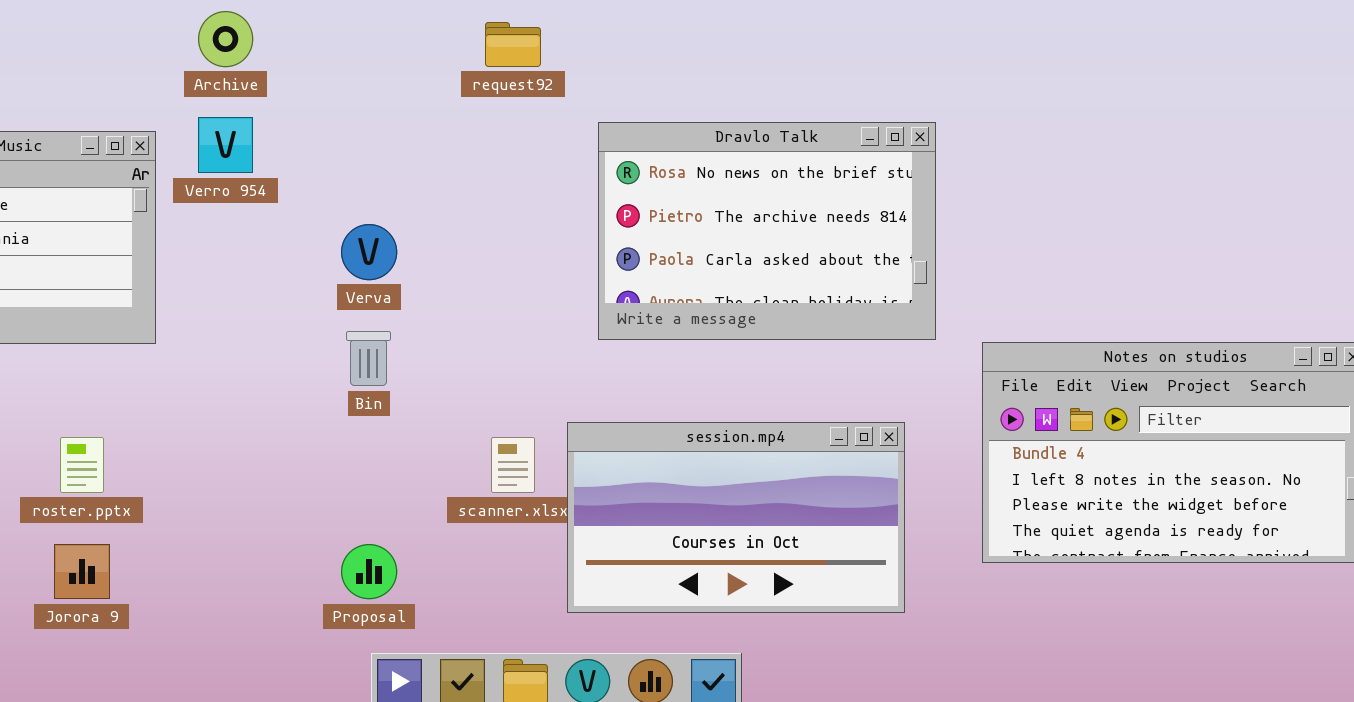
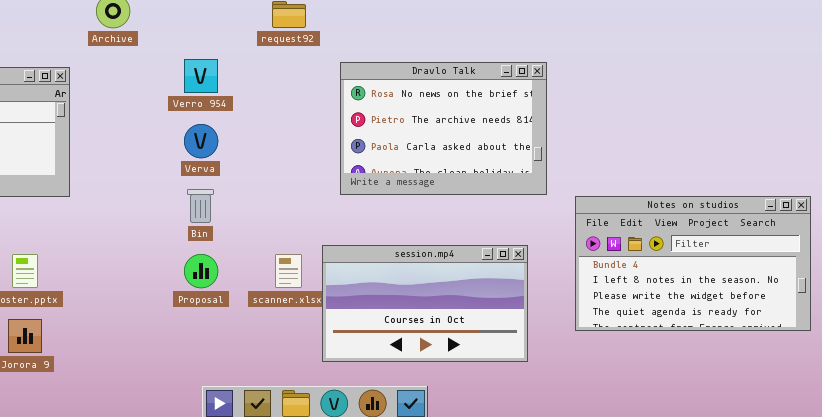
Verro 954: [198,117,253,173] -> [184,59,218,93], moved
Proposal: [341,544,397,599] -> [184,254,218,288], moved

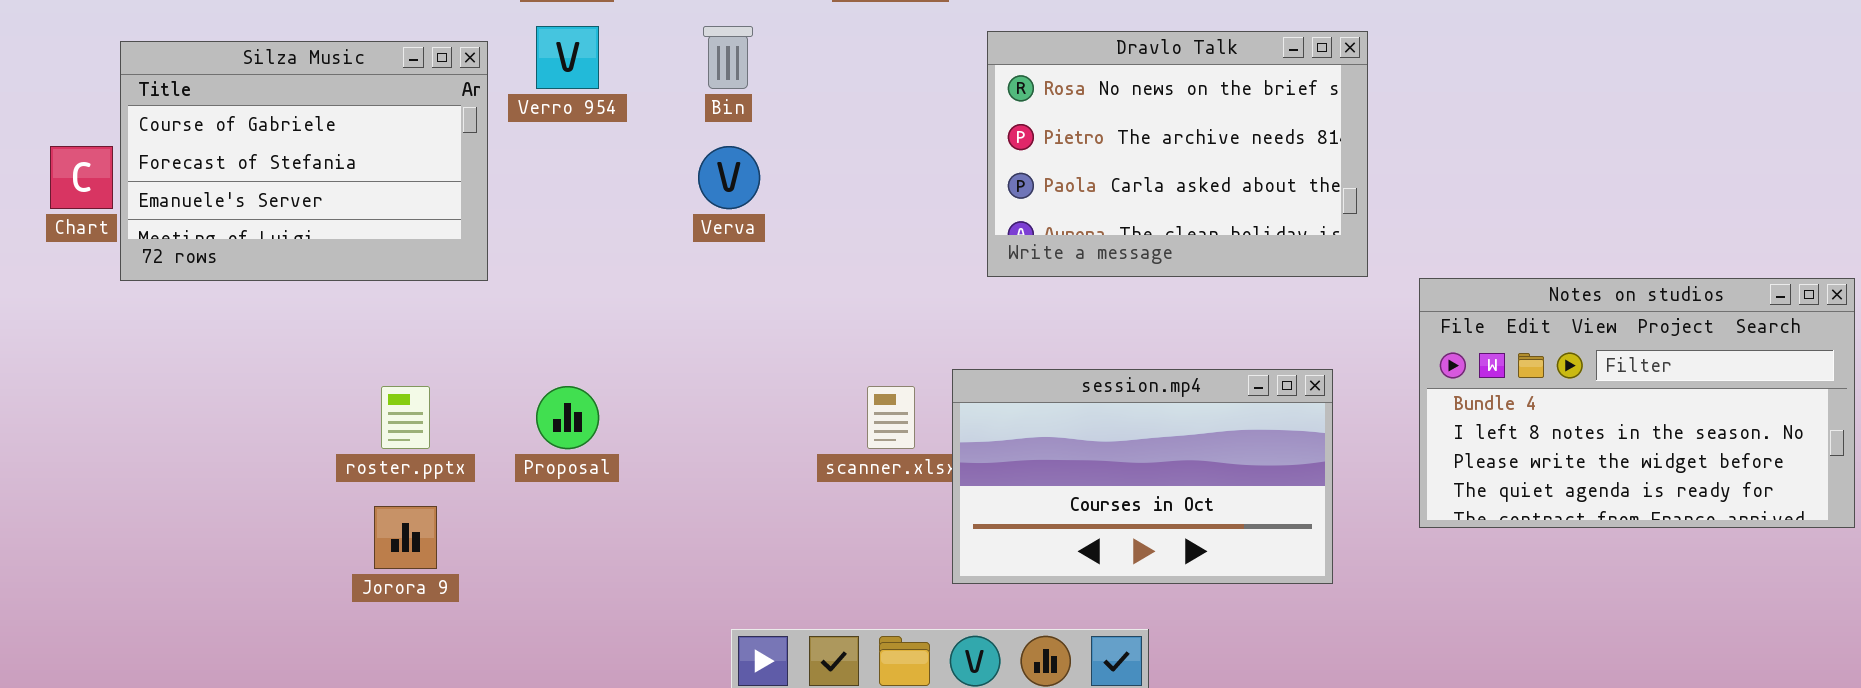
Verro 954: [184,59,218,93] -> [536,26,599,89], moved
Bin: [187,189,214,223] -> [703,26,753,89], moved
Proposal: [184,254,218,288] -> [536,386,599,449], moved

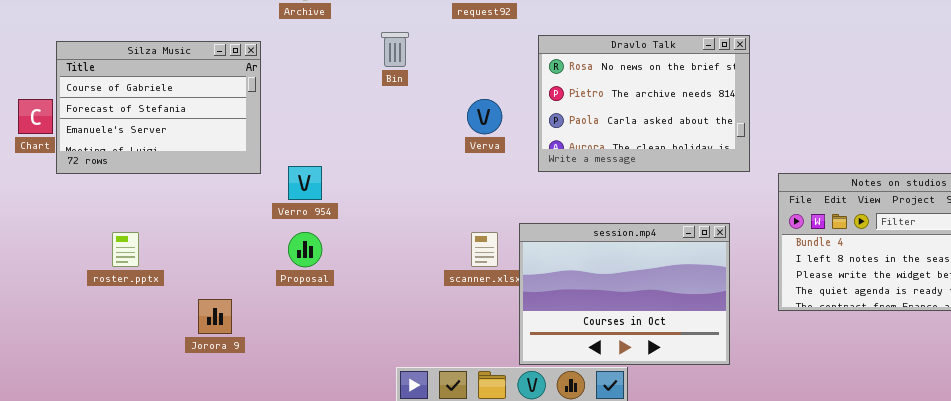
Verro 954: [536,26,599,89] -> [288,166,322,200], moved
Verva: [698,146,760,209] -> [467,99,502,134], moved
session.mp4: [952,369,1333,584] -> [519,223,730,365], resized
roster.pptx: [381,386,430,449] -> [112,232,139,267], moved

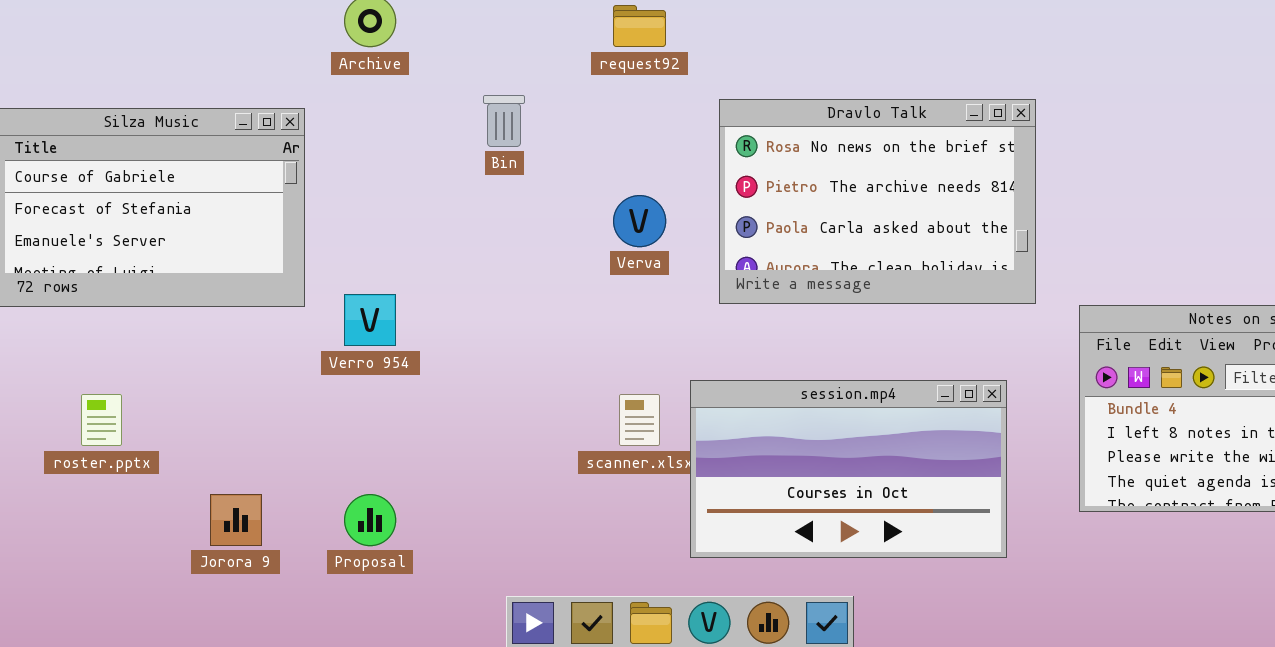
session.mp4: [519,223,730,365] -> [690,380,1007,558], resized
Proposal: [288,232,322,267] -> [344,494,396,546], moved

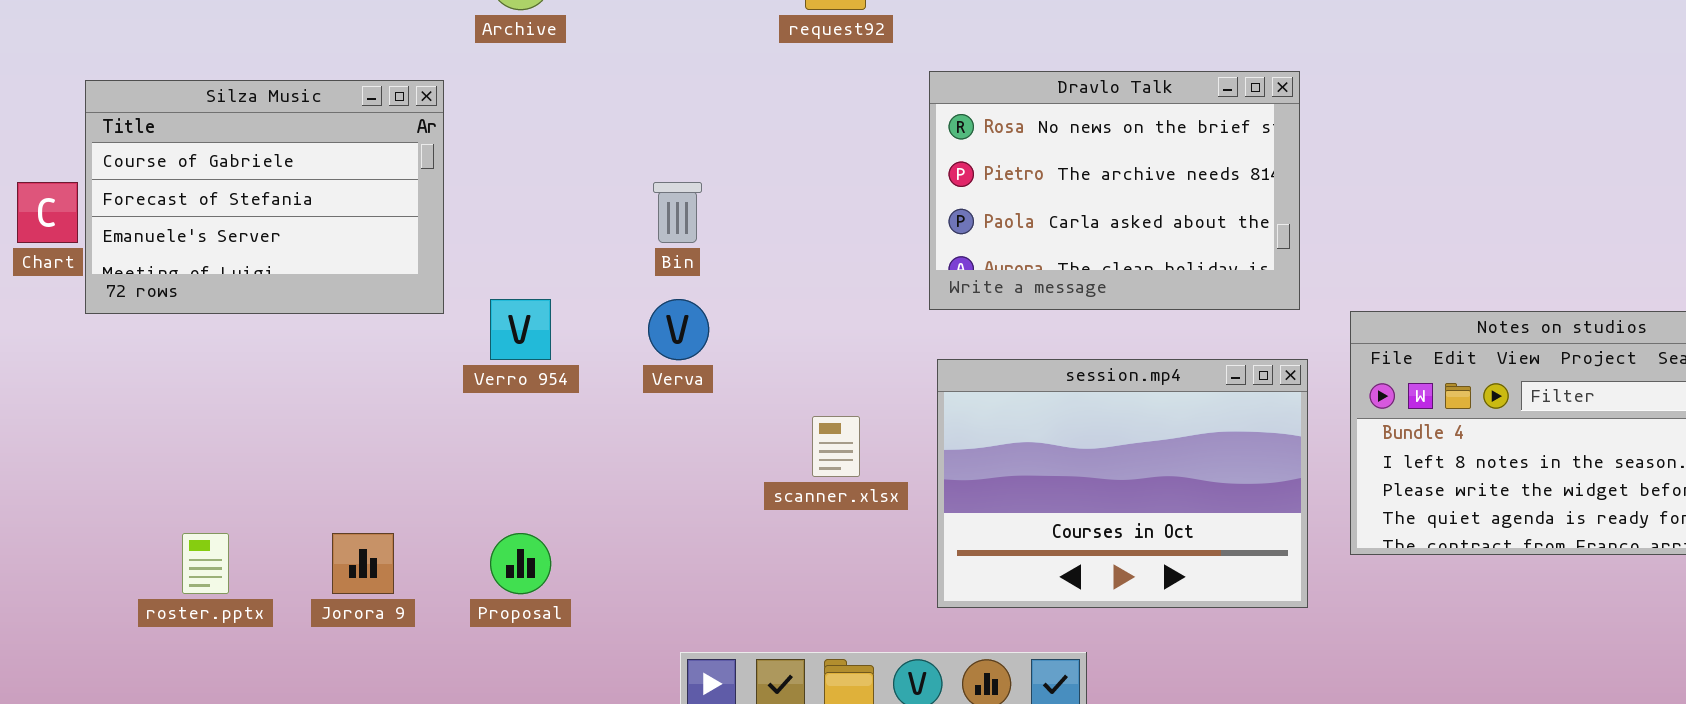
Bin: [483,95,525,147] -> [653,182,702,243], moved
Verva: [613,195,666,247] -> [648,299,709,360], moved
session.mp4: [690,380,1007,558] -> [937,359,1308,608], moved, resized
roster.pptx: [81,394,122,446] -> [182,533,229,594], moved

